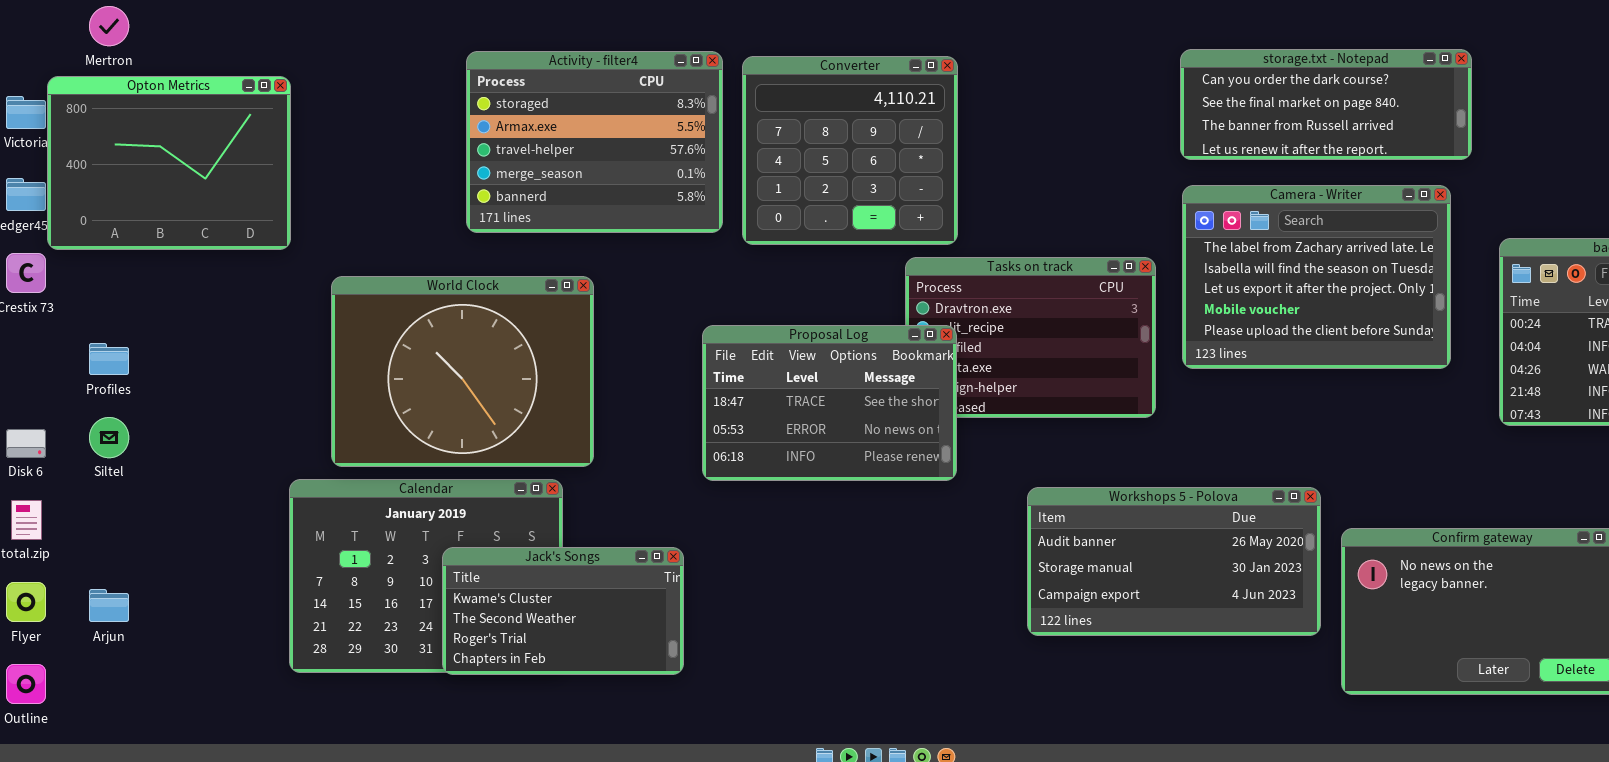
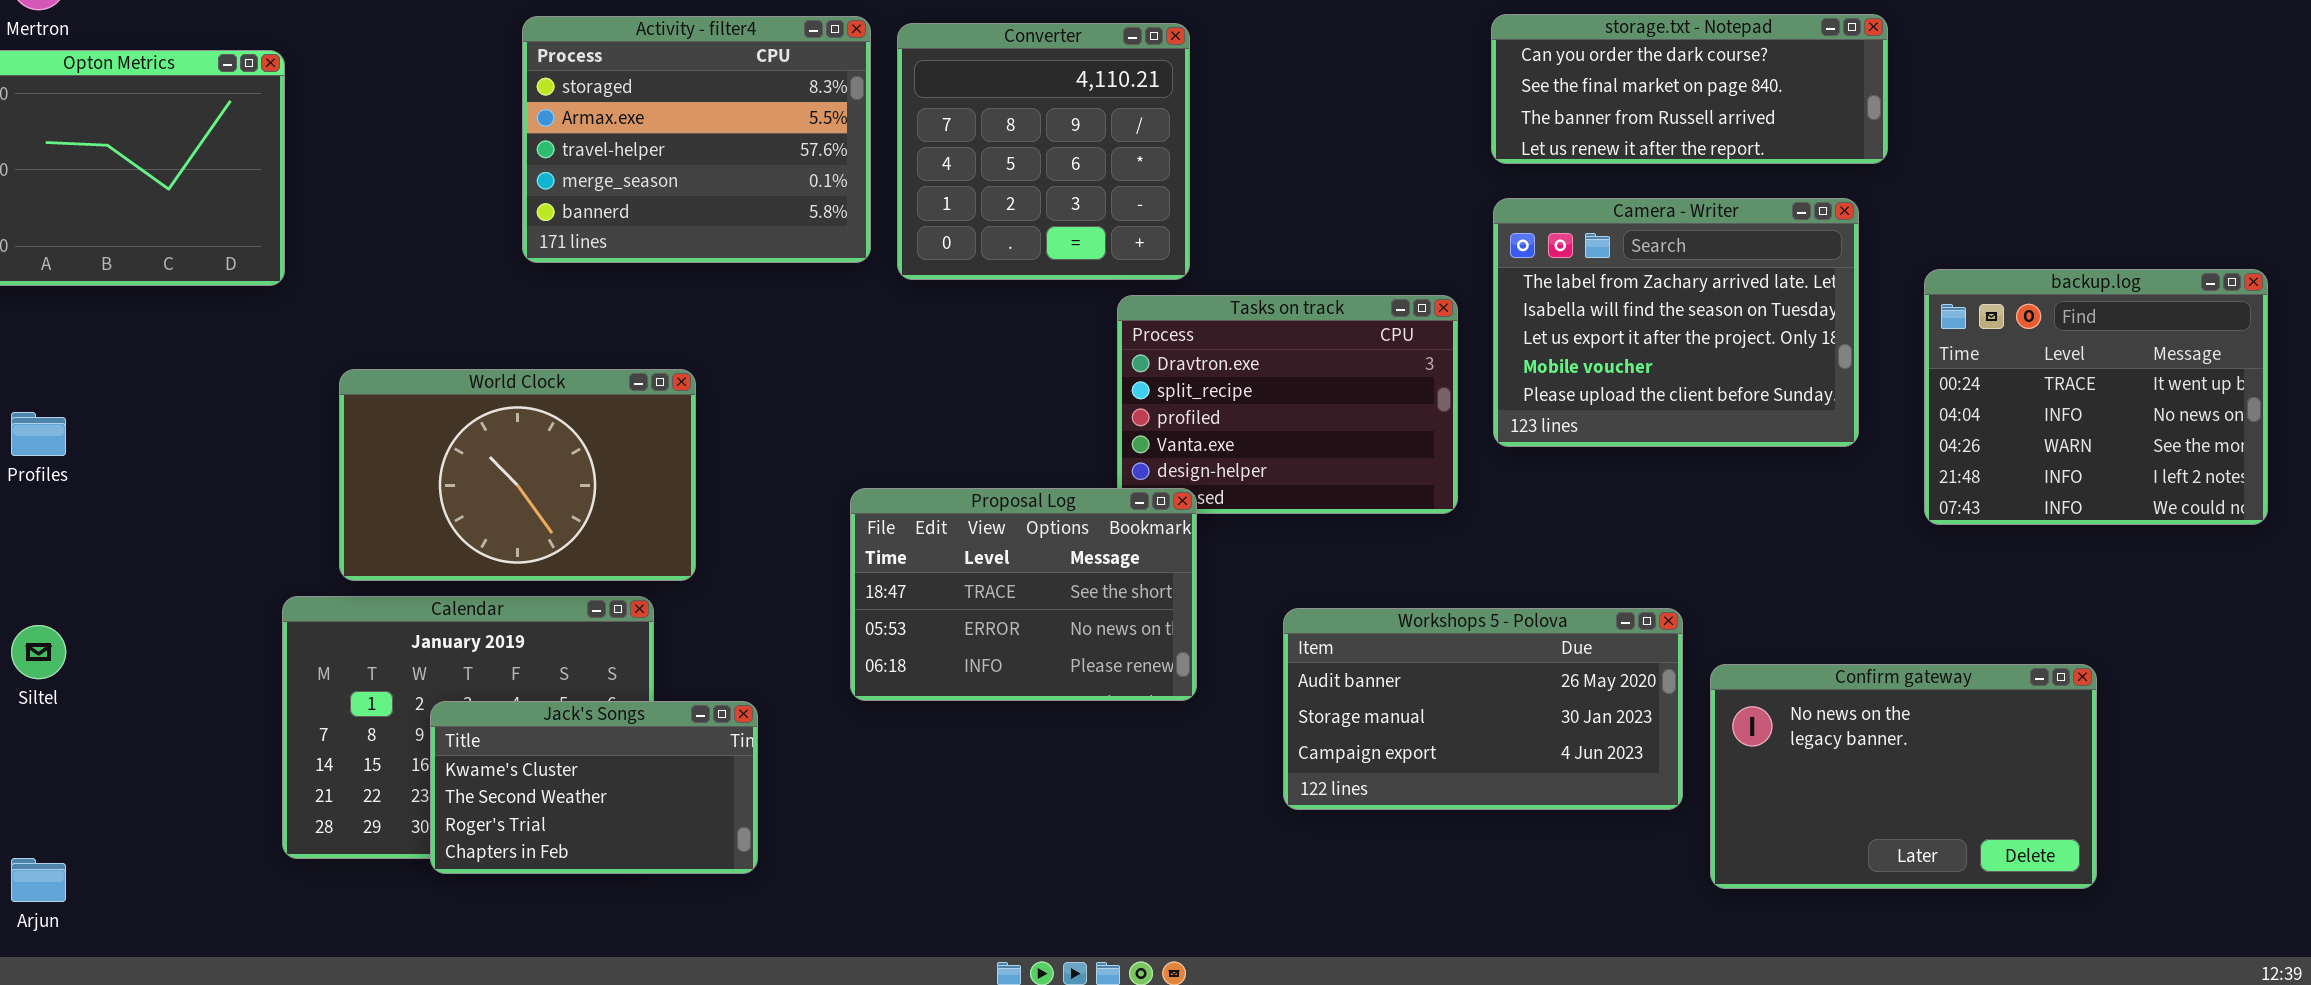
World Clock: [331,276,594,467] -> [339,369,696,581], resized
Proposal Log: [702,325,957,481] -> [850,488,1197,701], moved
Siltel: [89,417,129,458] -> [11,625,66,679], moved
Jack's Songs: [442,547,684,675] -> [430,701,758,874], moved
Arjun: [89,589,129,622] -> [11,858,66,902], moved

